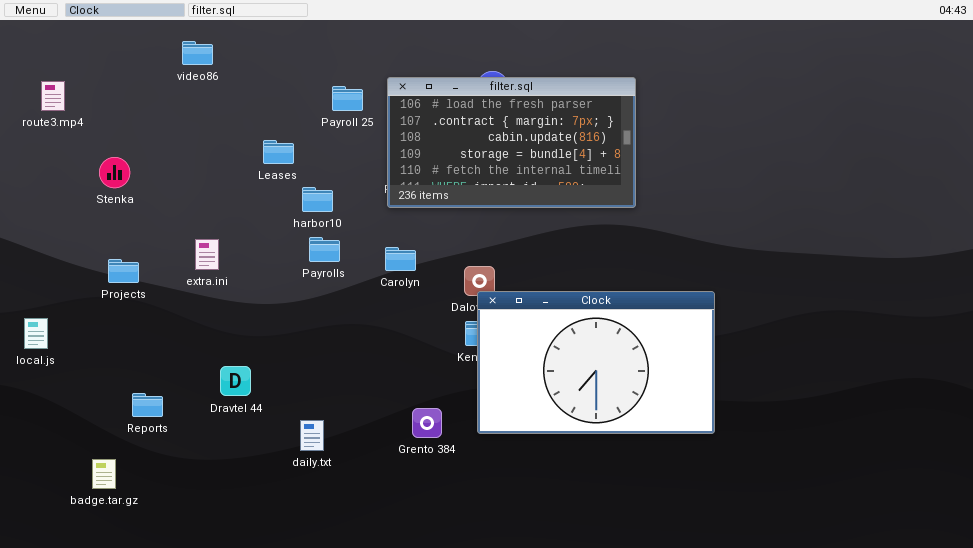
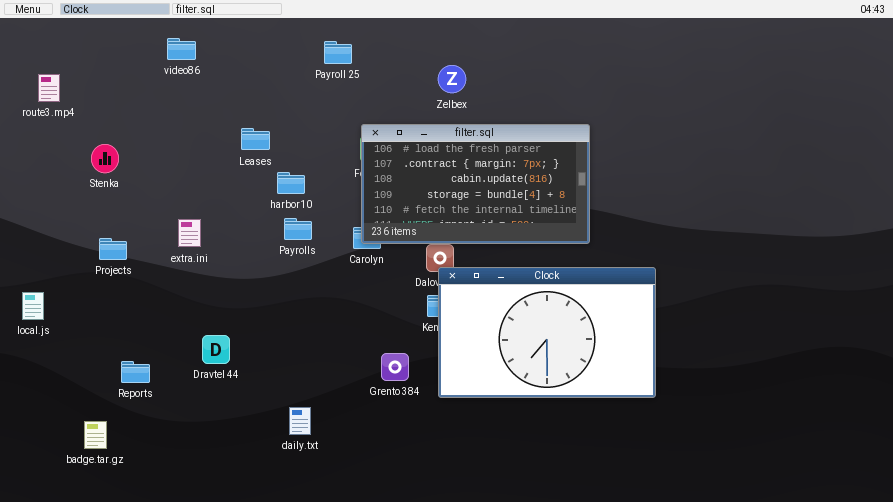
filter.sql: [387,77,636,208] -> [361,124,590,244], moved
Payroll 25: [332,86,363,111] -> [324,41,352,64], moved
Grento 384: [412,408,442,438] -> [381,353,409,381], moved
daily.txt: [300,420,324,451] -> [289,407,311,435], moved

